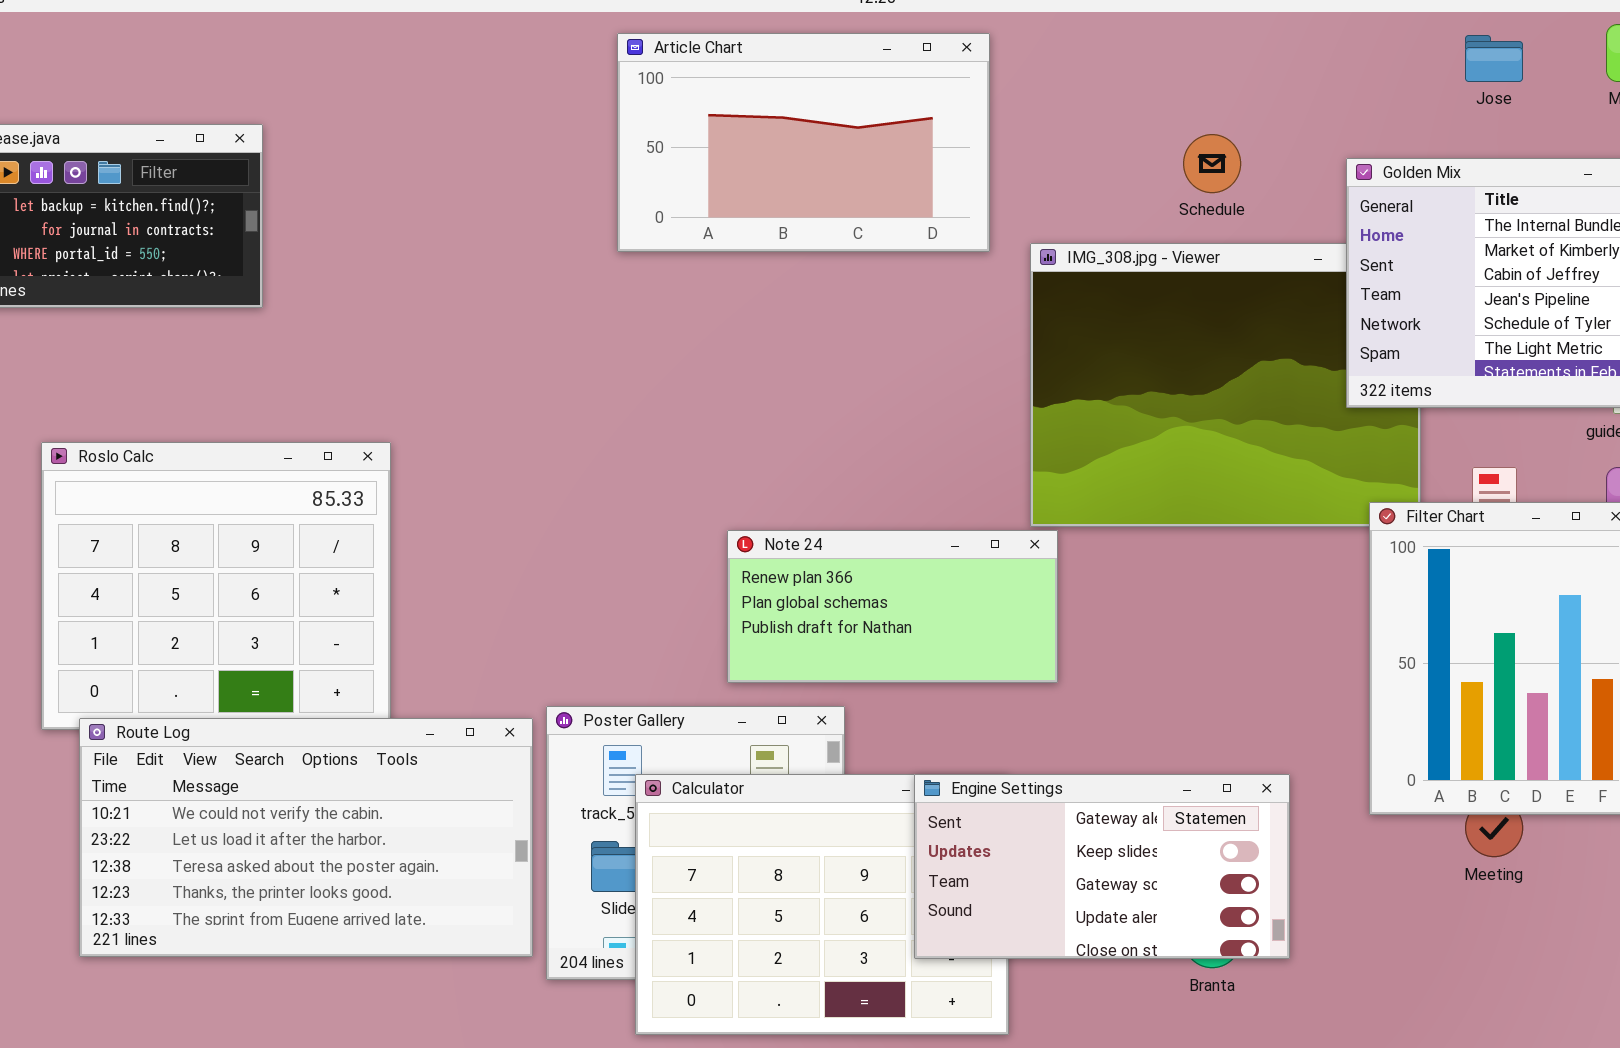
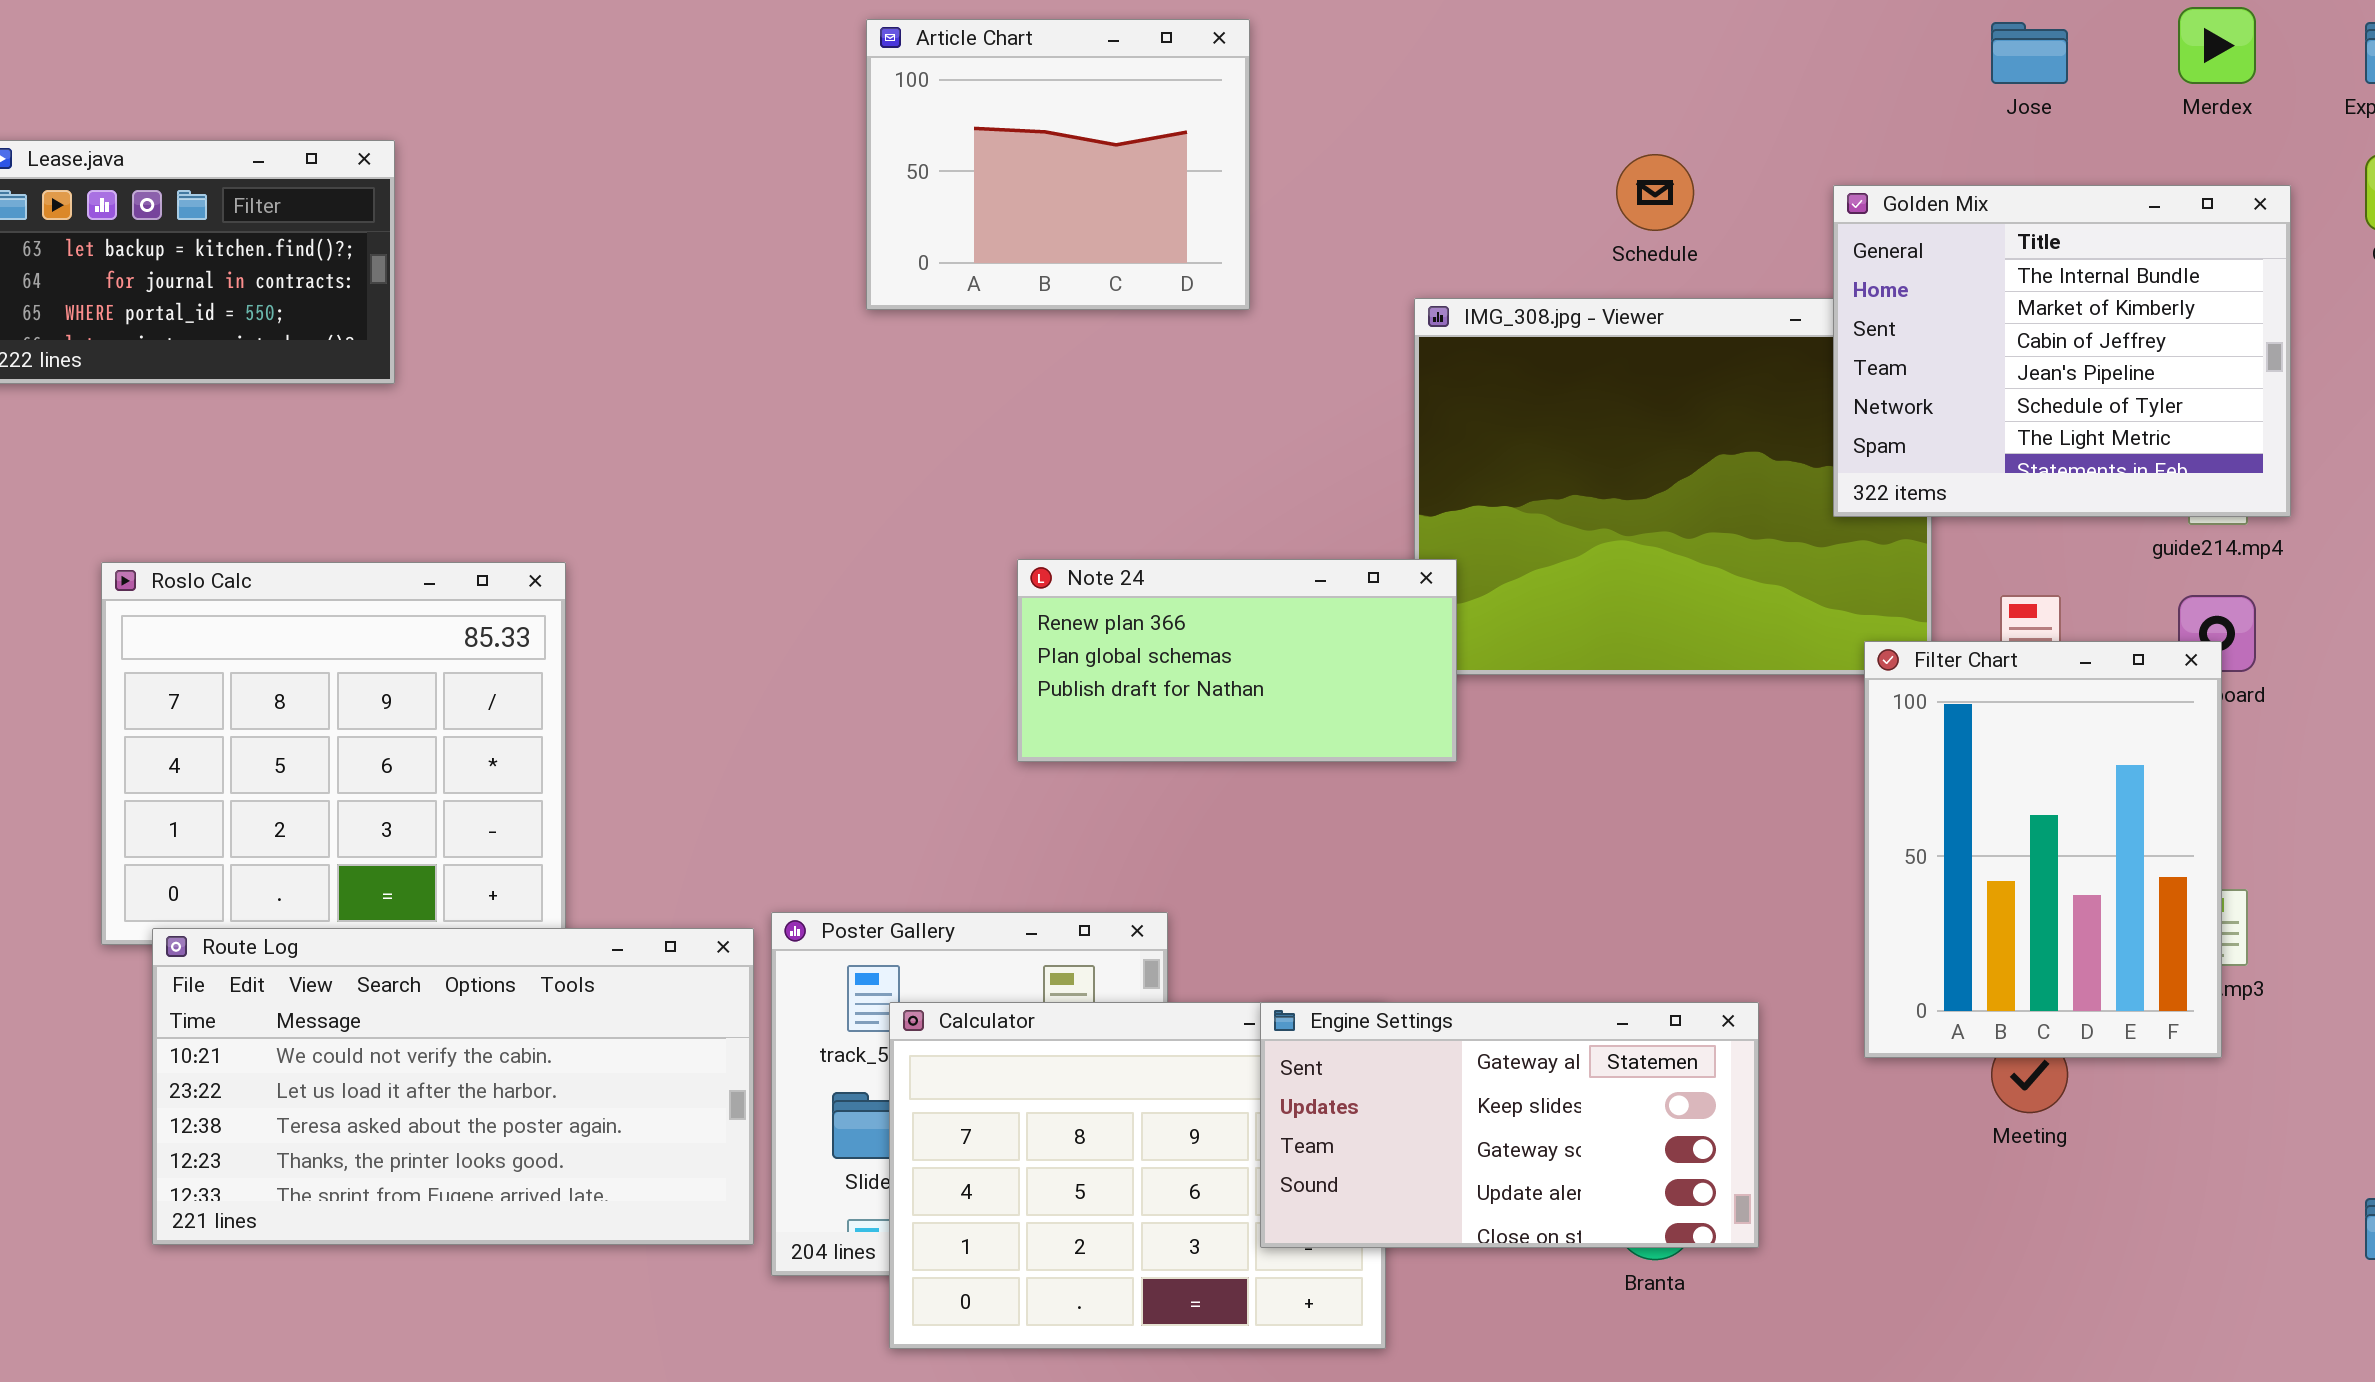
Article Chart: [617,33,990,252] -> [866,19,1250,310], resized
Note 24: [727,530,1058,683] -> [1017,559,1457,762], moved

